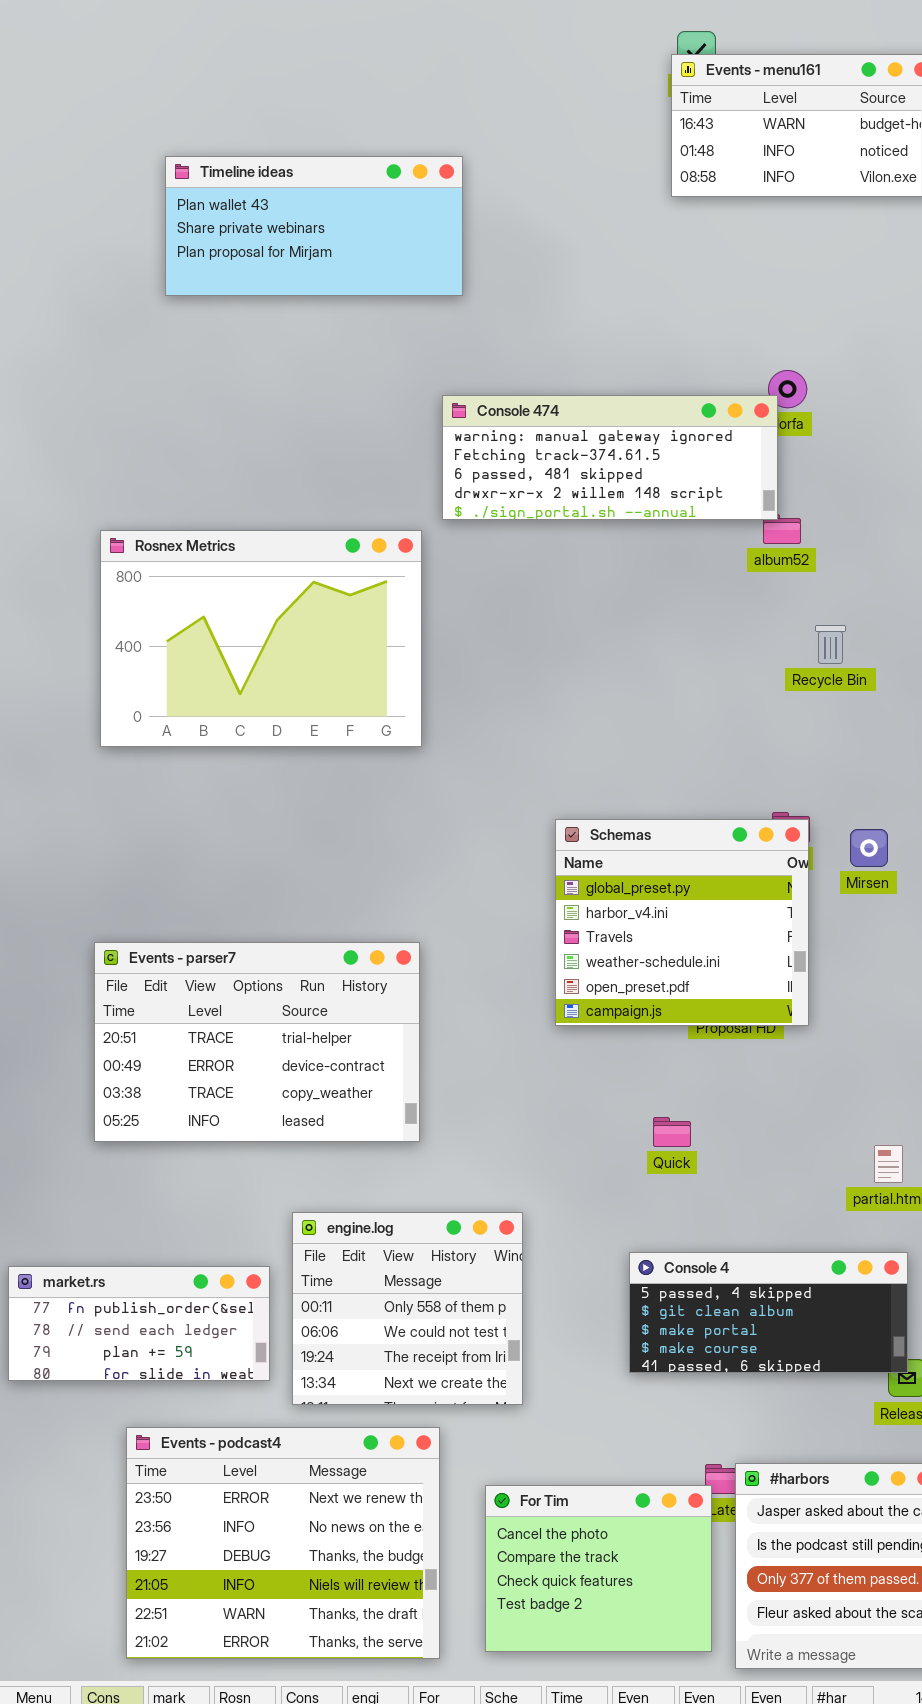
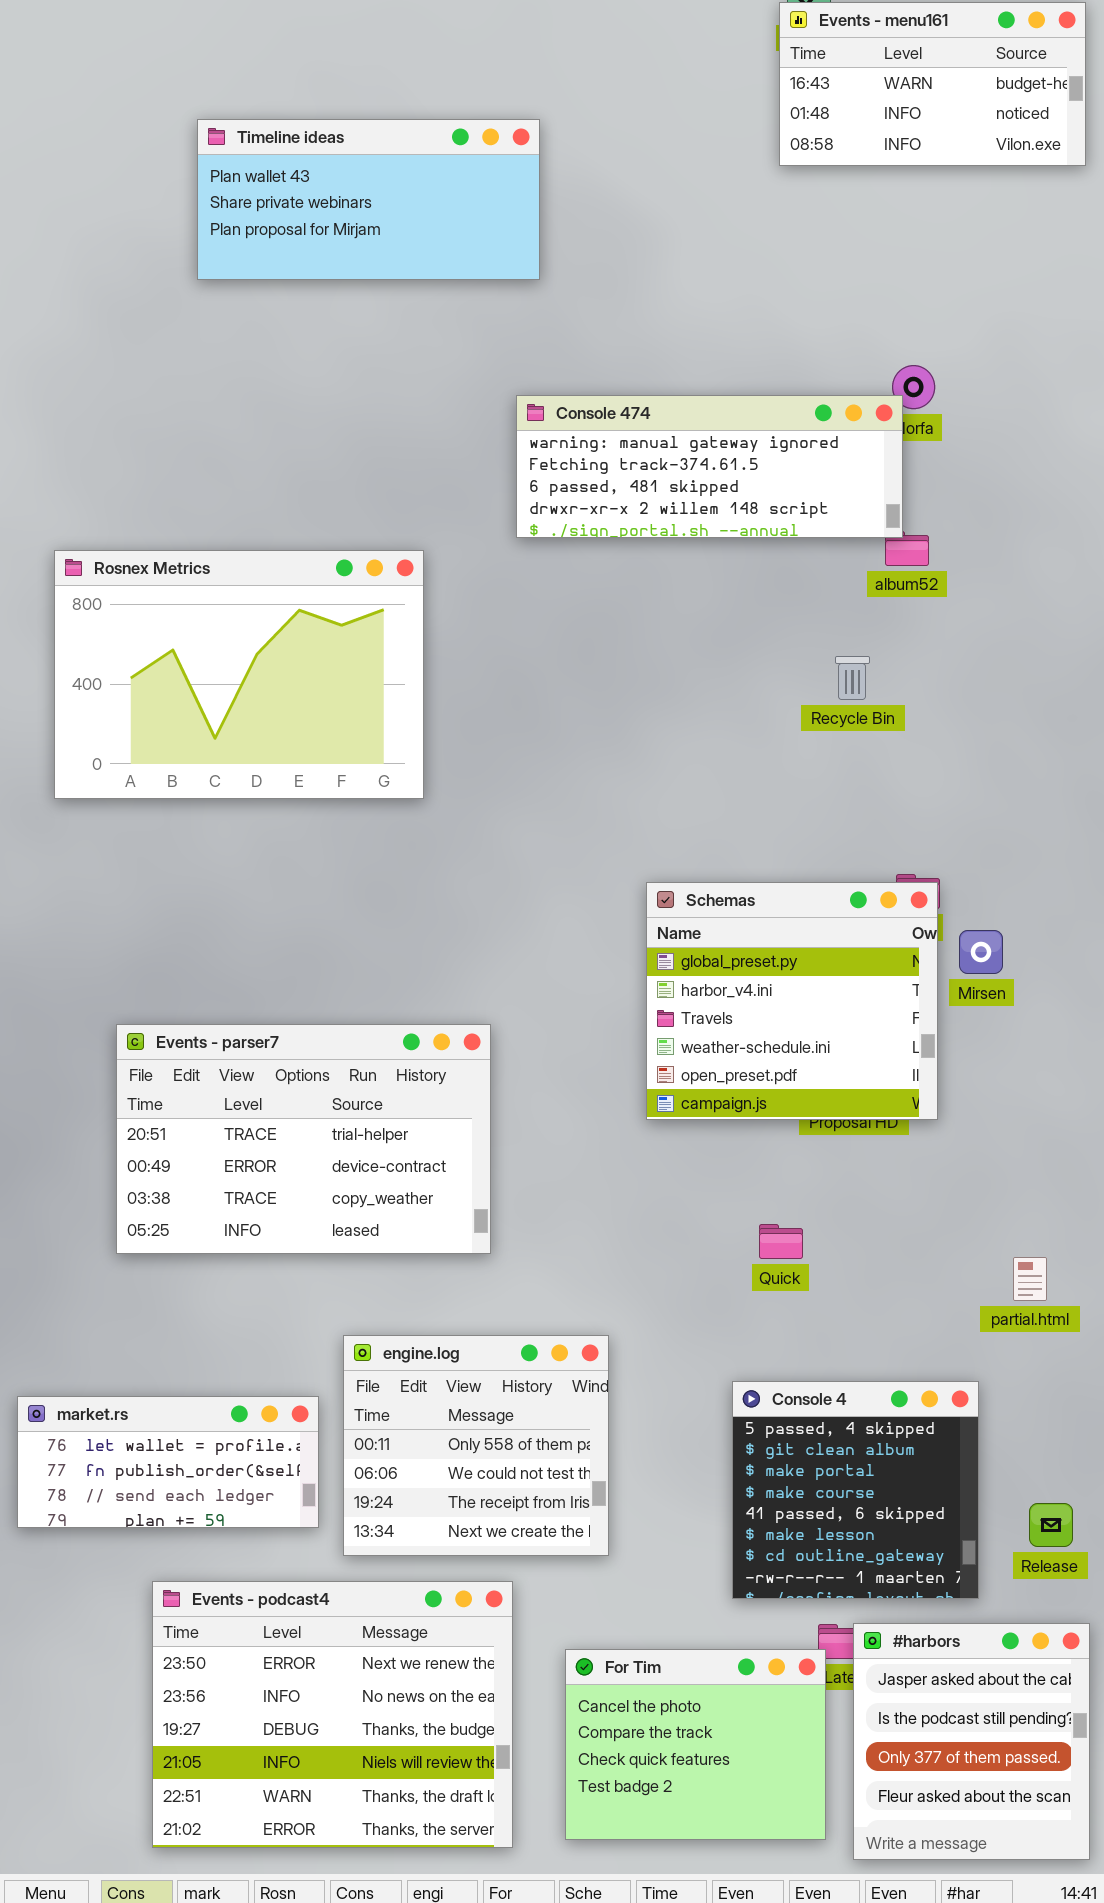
Rosnex Metrics: [100,530,422,747] -> [54,550,424,799], moved
Recycle Bin: [815,625,846,664] -> [835,656,870,700], moved
Mirsen: [850,829,888,867] -> [959,930,1003,974], moved
Console 4: [629,1252,908,1373] -> [732,1381,979,1599], resized
market.rs: [8,1266,270,1381] -> [17,1396,319,1528], scrolled up 1 row

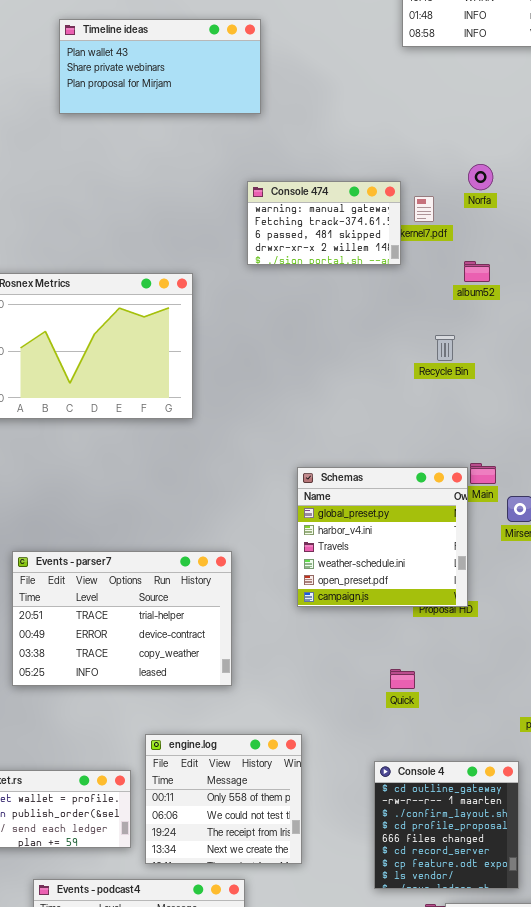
Console 474: [516,395,903,538] -> [247,181,401,265], resized
Schemas: [646,882,938,1120] -> [297,467,468,607], moved
Console 4: [732,1381,979,1599] -> [374,761,519,889], scrolled down 6 rows

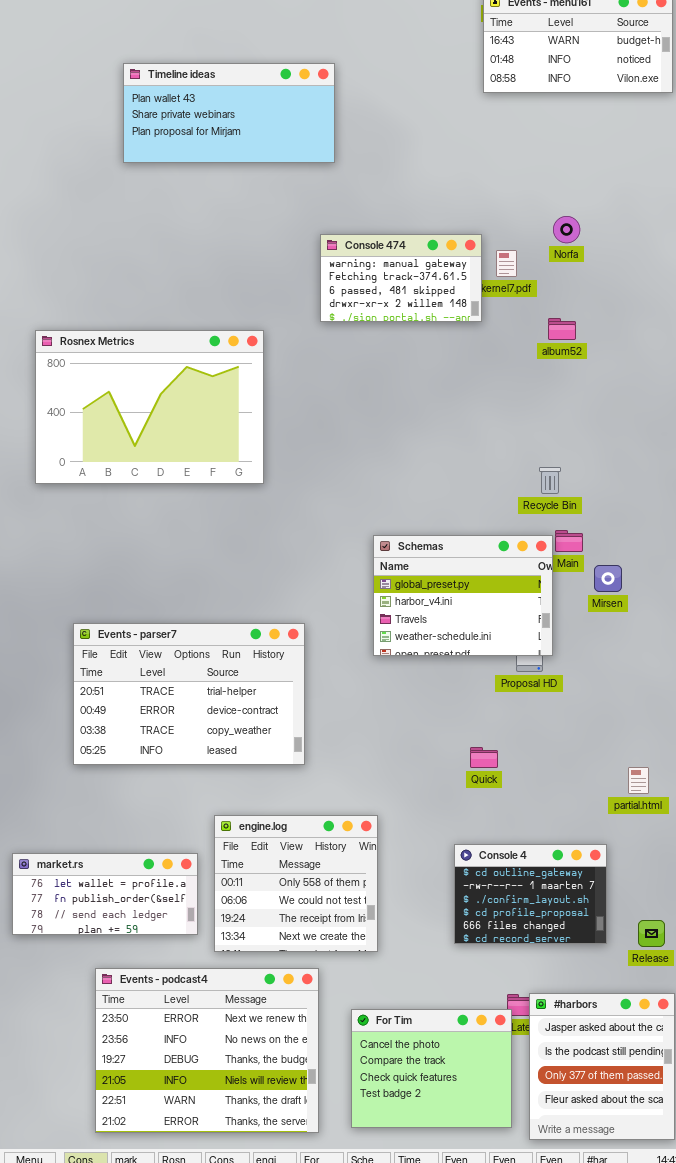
Recycle Bin: [435,335,455,361] -> [539,467,561,494], moved
Schemas: [297,467,468,607] -> [373,535,553,656], resized
Console 4: [374,761,519,889] -> [454,844,607,944], resized

